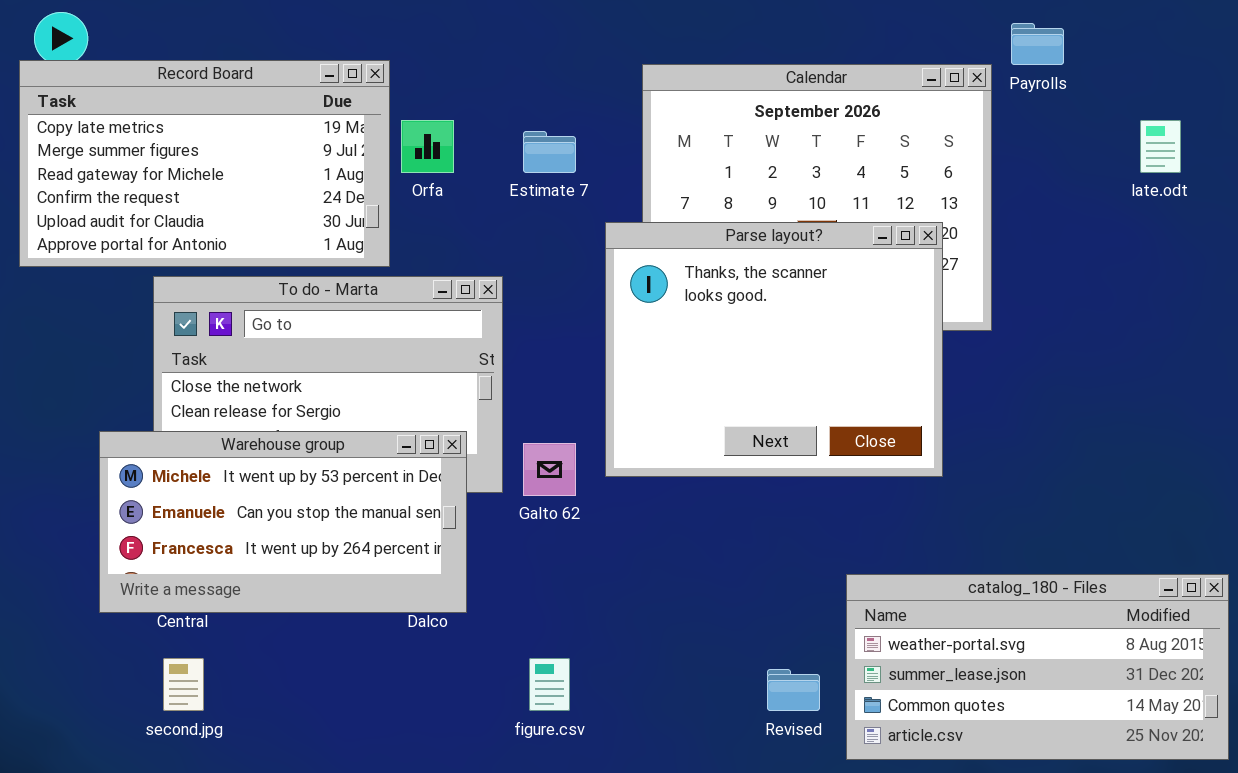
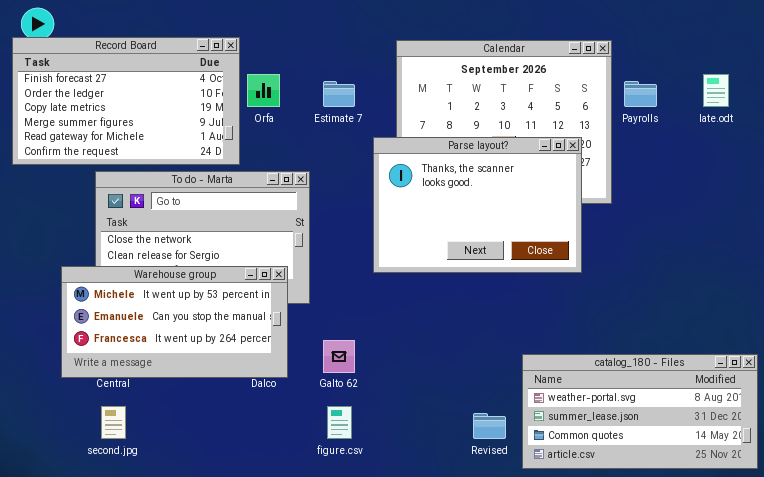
Payrolls: [1011,23,1064,65] -> [624,81,657,107], moved
Record Board: [19,60,390,267] -> [12,37,240,165], scrolled up 2 rows
Parse layout?: [605,222,943,477] -> [373,137,582,273], resized
Galto 62: [523,443,576,496] -> [323,340,355,373], moved

